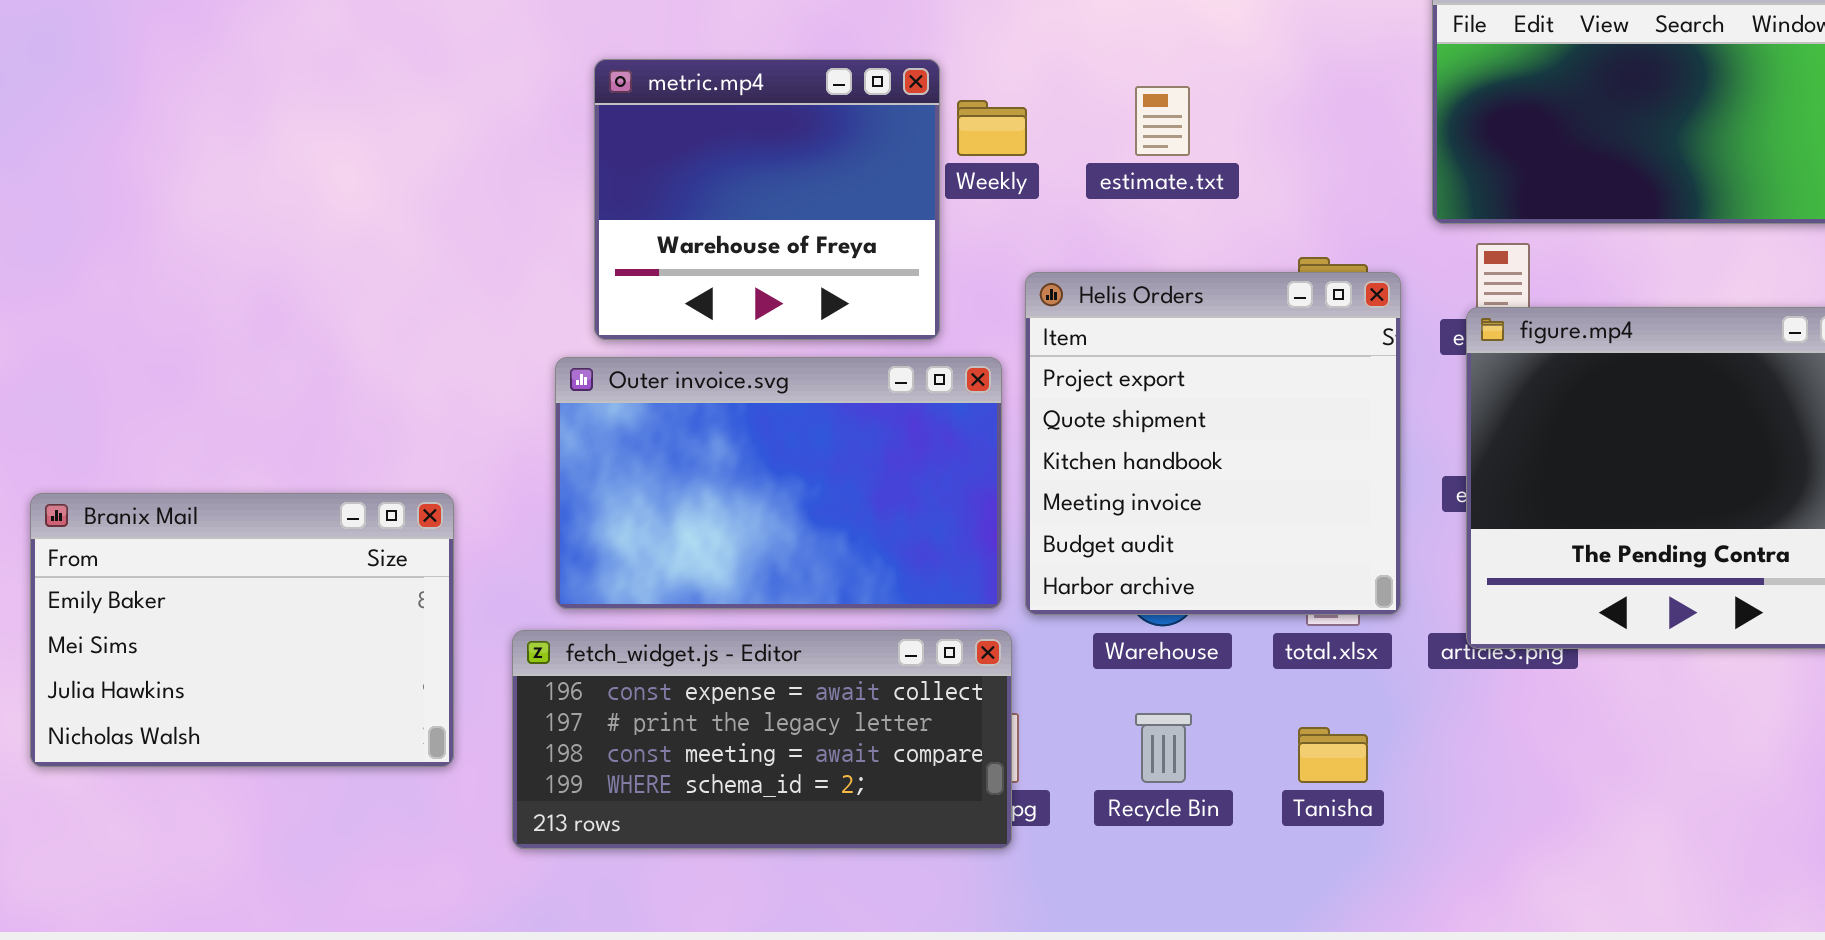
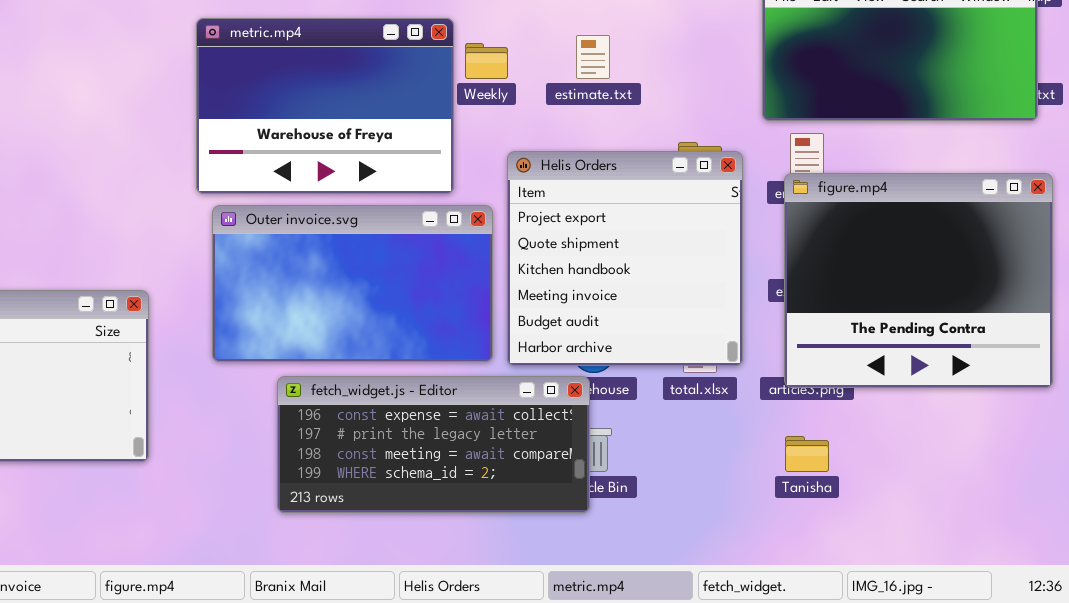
metric.mp4: [594,59,940,340] -> [196,18,454,194], resized
fetch_widget.js - Editor: [512,630,1012,849] -> [277,376,590,513], moved
Tanisha: [1298,727,1368,783] -> [785,436,829,472], moved

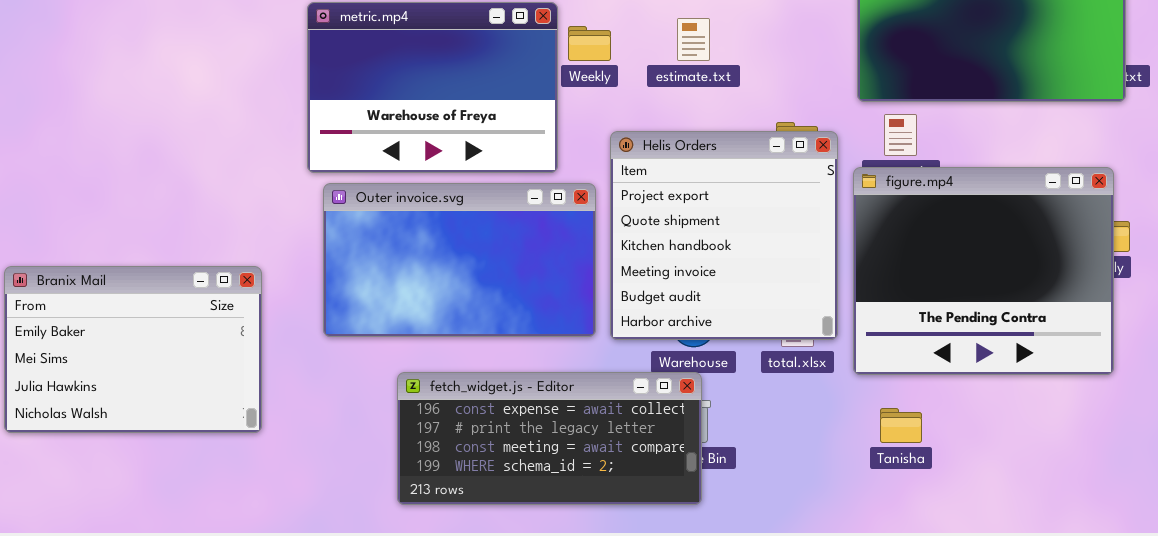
figure.mp4: [784,173,1053,388] -> [853,167,1114,375], moved
fetch_widget.js - Editor: [277,376,590,513] -> [397,372,702,505], moved

